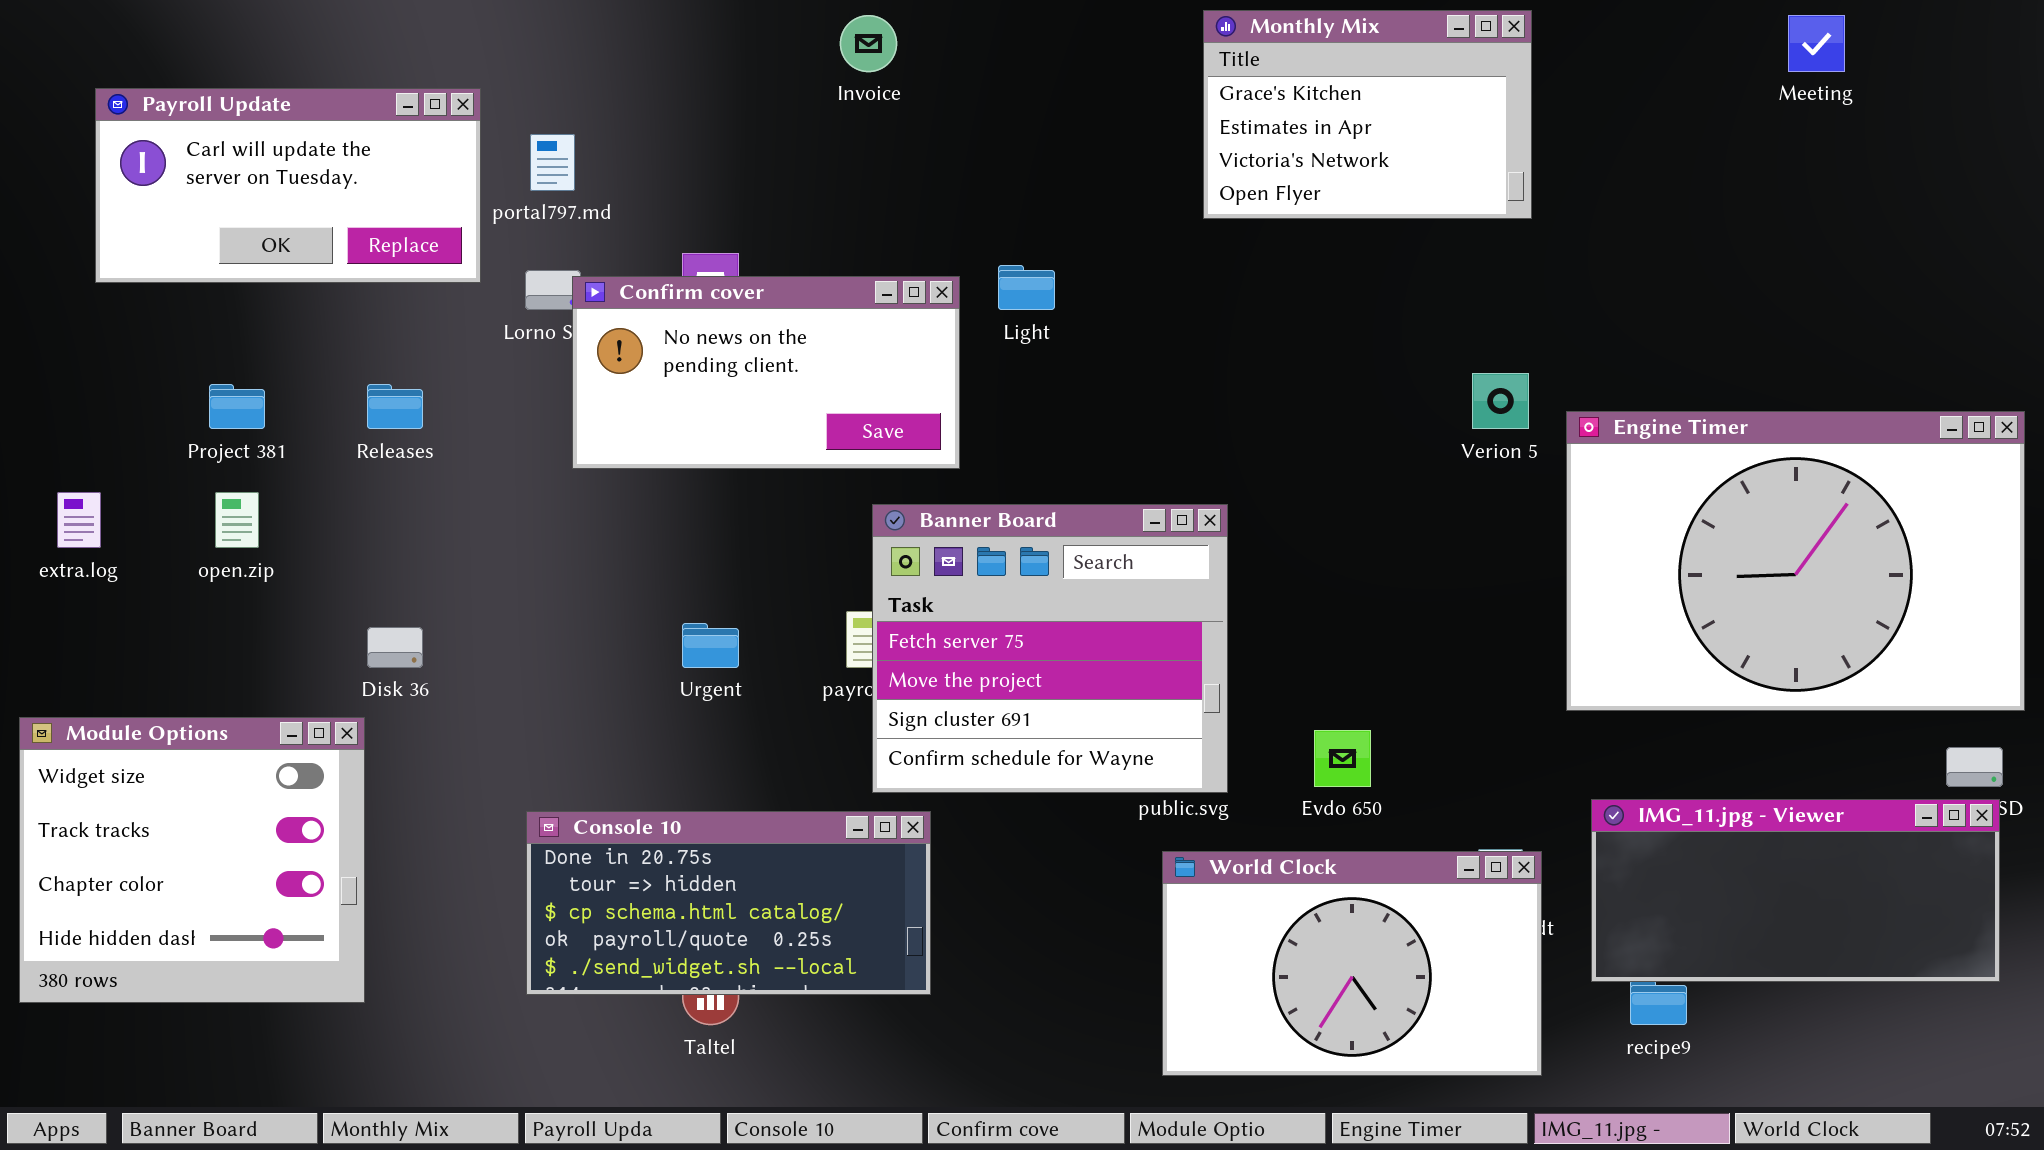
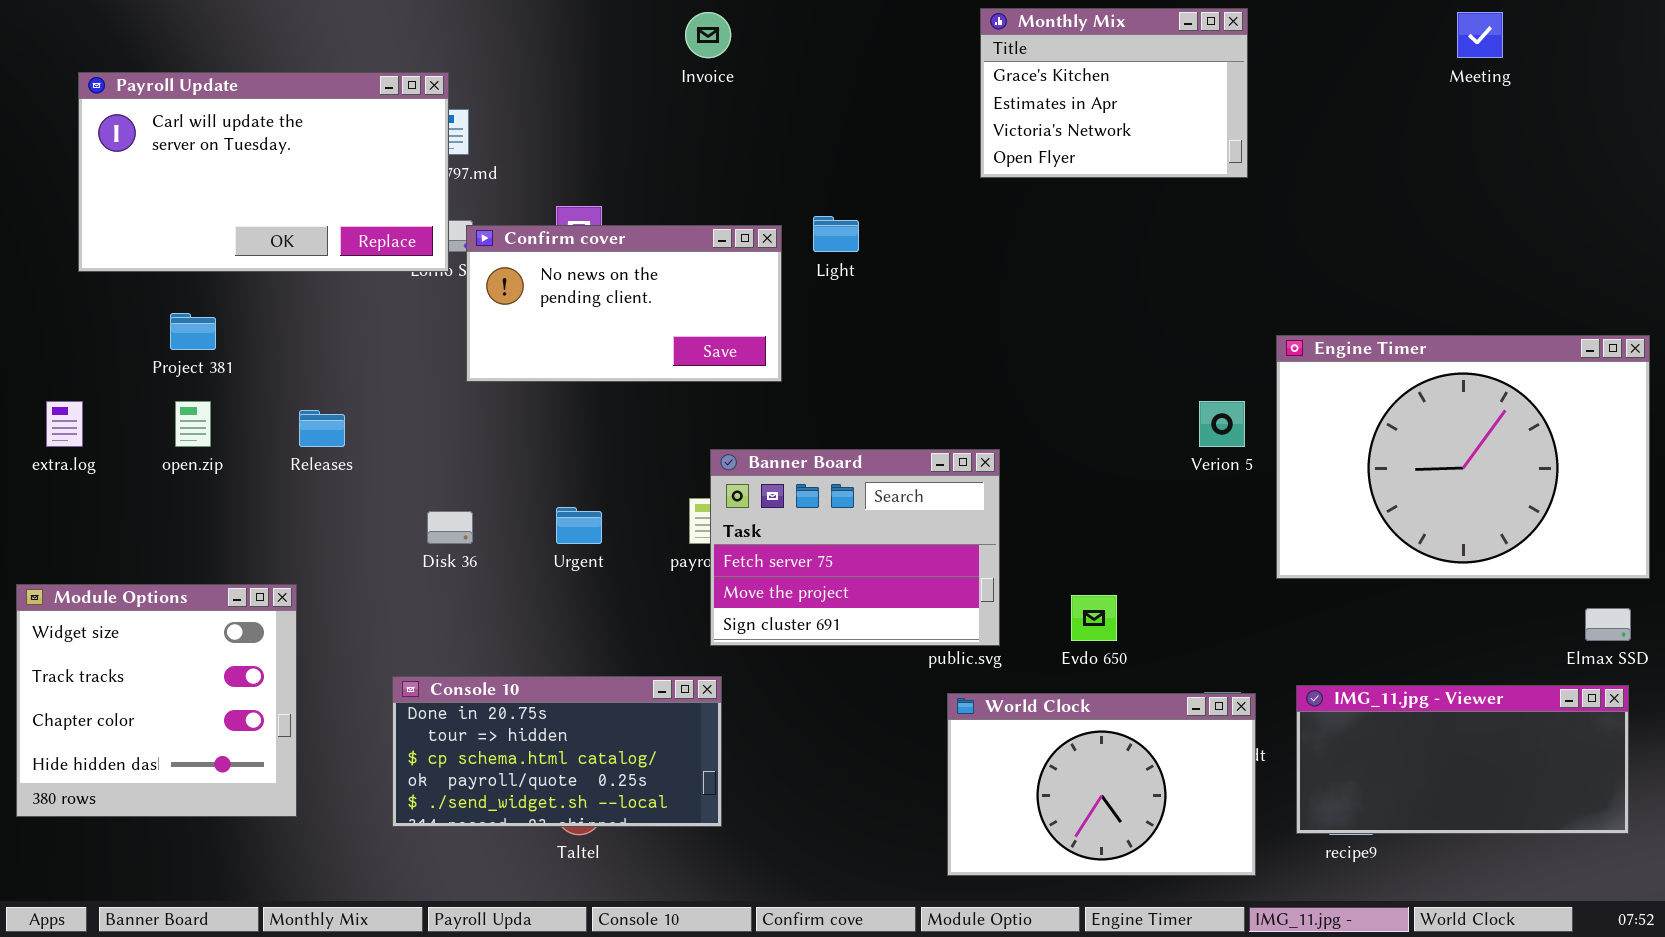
Payroll Update: [95,88,481,283] -> [78,72,449,272], resized
Verion 5: [1472,373,1529,429] -> [1199,401,1245,447], moved
Releases: [367,384,423,429] -> [299,410,345,447], moved
Banner Board: [872,504,1228,793] -> [710,449,1000,646], resized
Disk 36: [367,627,423,668] -> [427,511,473,544], moved
IMG_11.jpg - Viewer: [1591,799,2000,982] -> [1296,685,1629,834], moved
Console 10: [526,811,931,995] -> [392,676,722,827], moved

